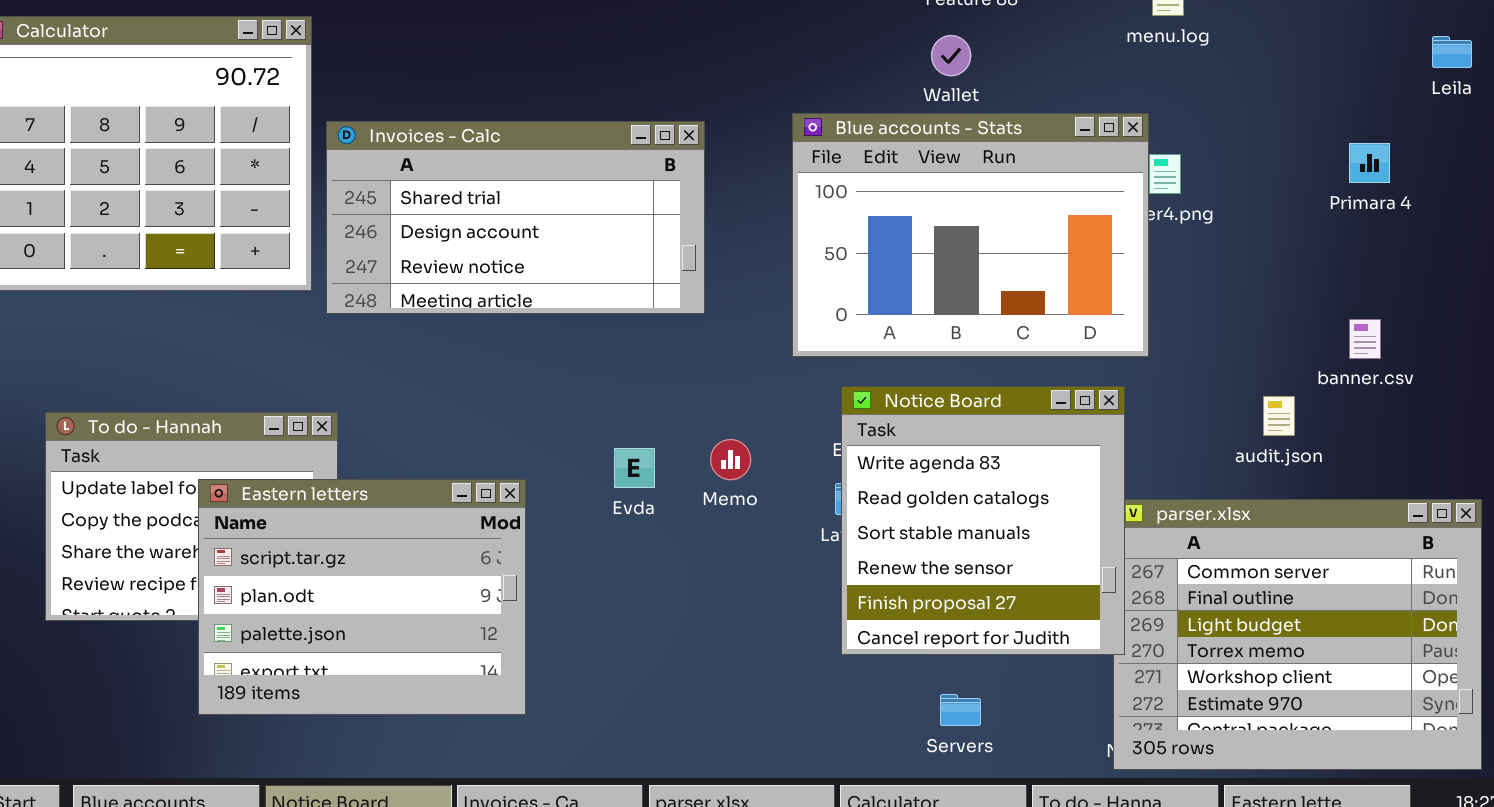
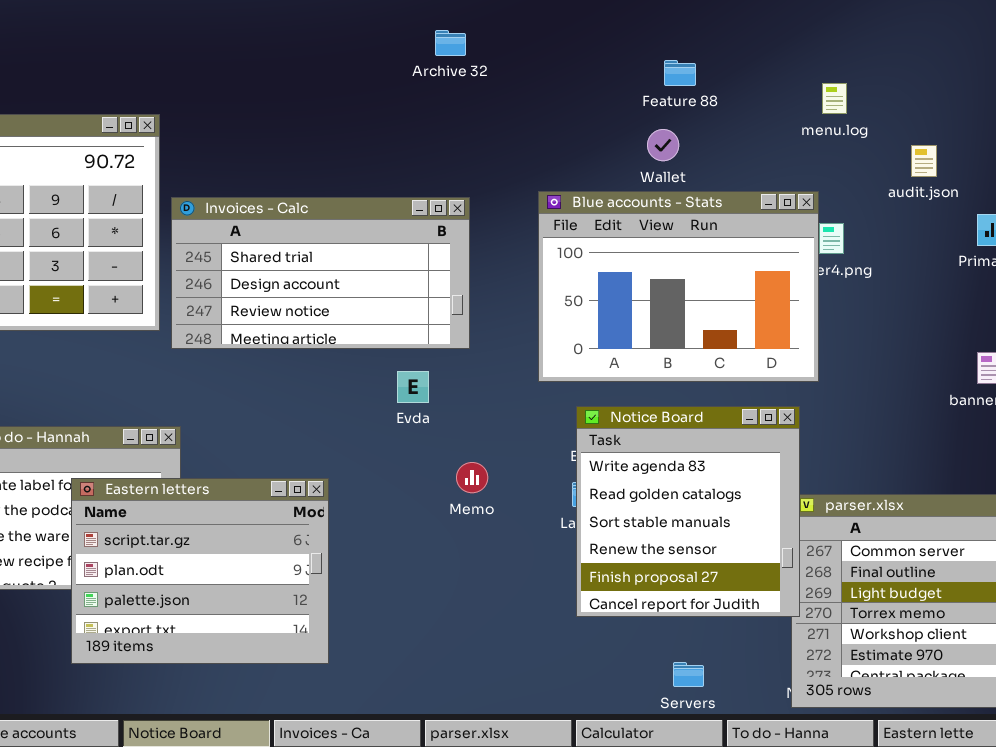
audit.json: [1263,396,1295,436] -> [911,145,937,177], moved
Memo: [710,439,751,480] -> [456,462,488,493], moved
Evda: [614,448,655,488] -> [397,371,429,403], moved
Servers: [940,694,981,726] -> [673,662,704,687], moved

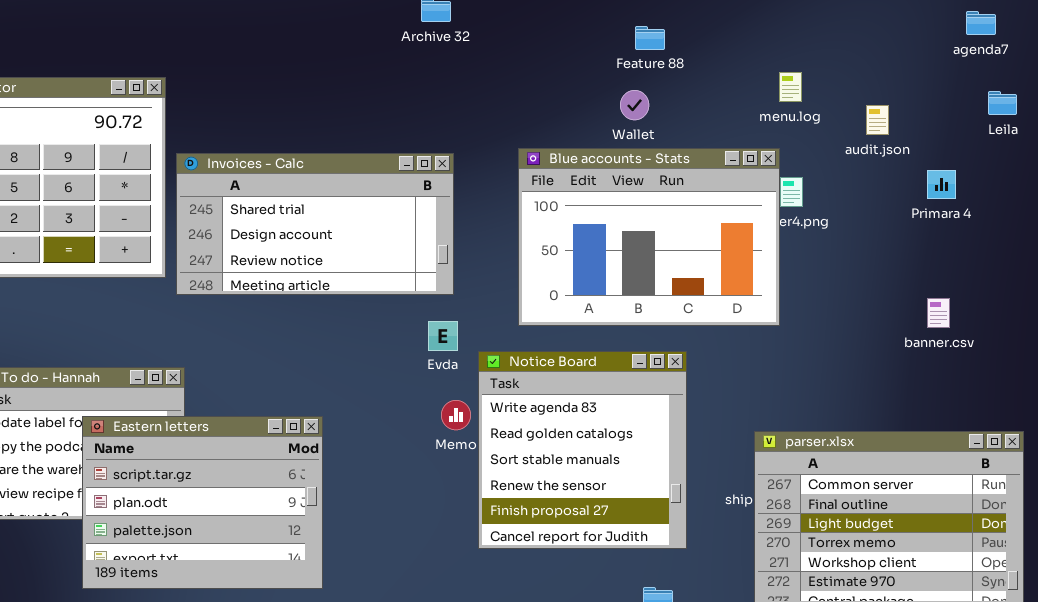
menu.log: [822,83,847,114] -> [779,72,802,102], moved
Evda: [397,371,429,403] -> [428,321,458,351], moved
Notice Board: [576,406,800,617] -> [478,351,687,549], moved

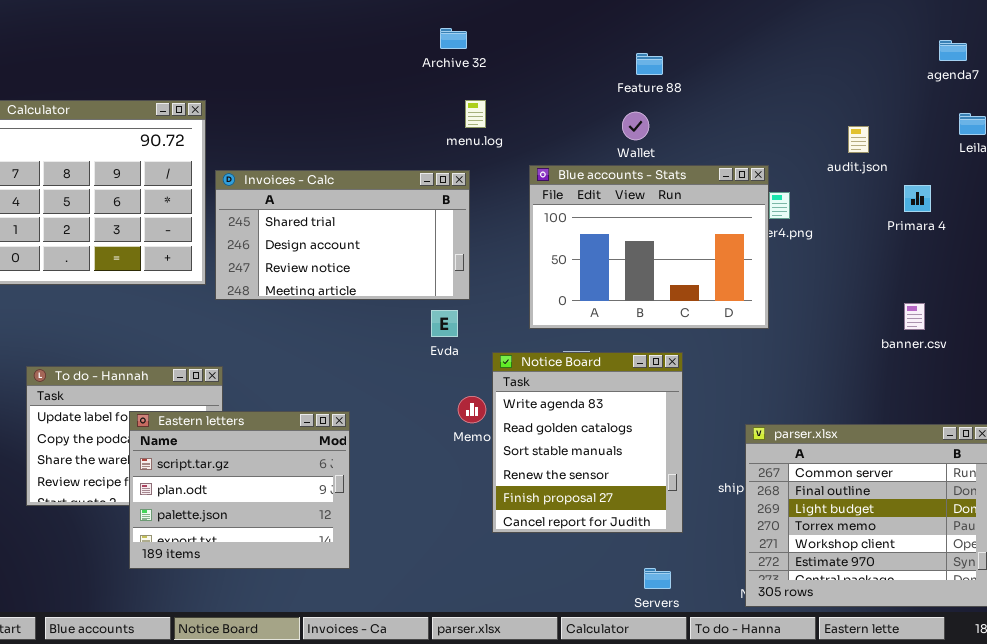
menu.log: [779,72,802,102] -> [465,100,486,128], moved
Evda: [428,321,458,351] -> [431,310,458,337], moved

